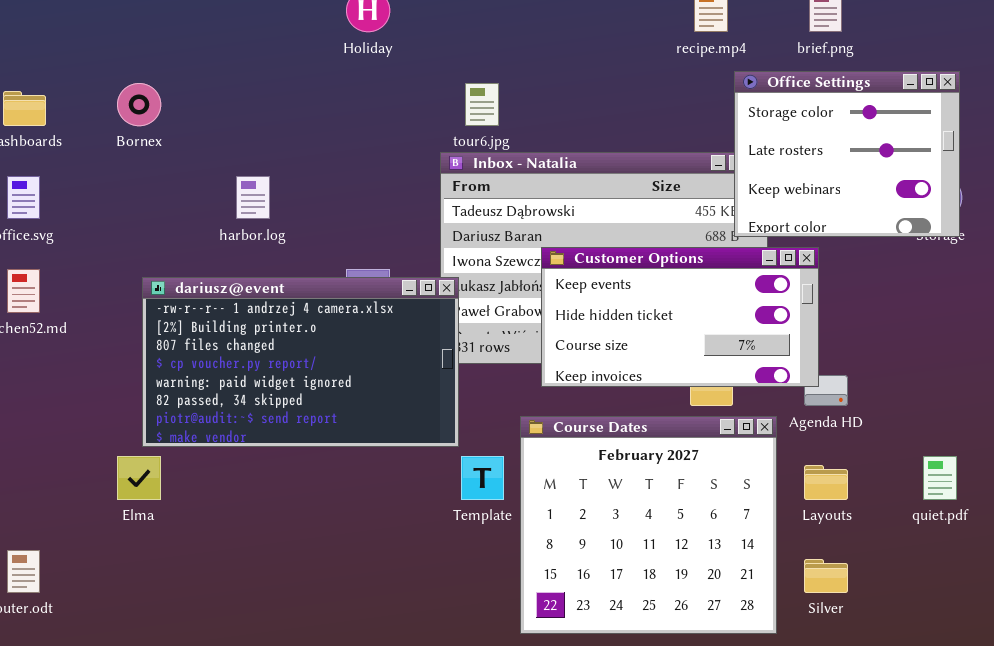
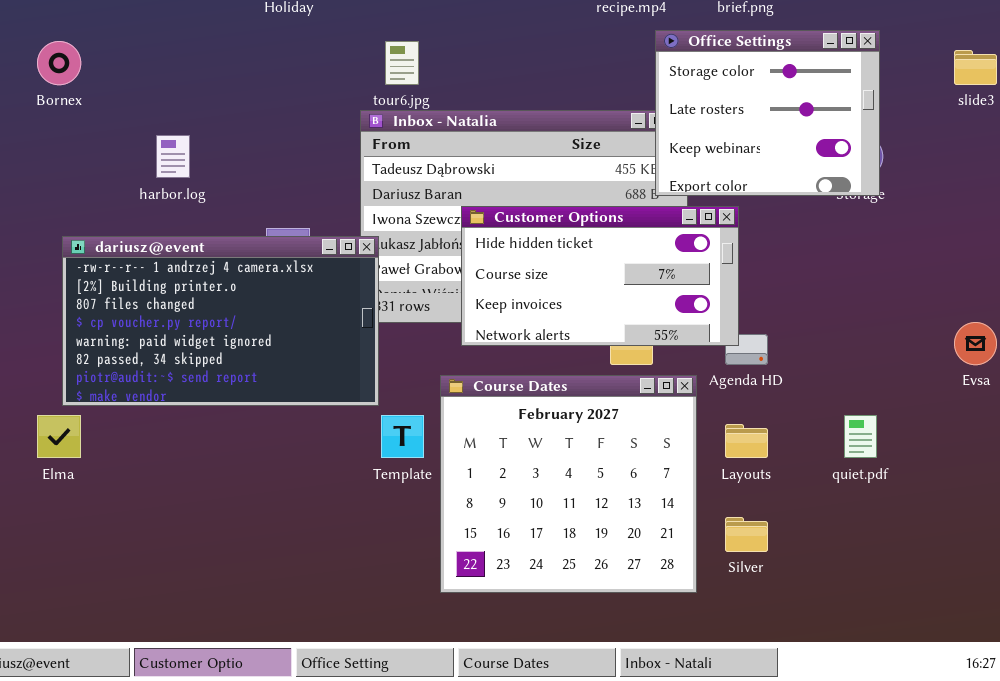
Customer Options: [541,247,819,387] -> [461,206,739,346], scrolled down 1 row

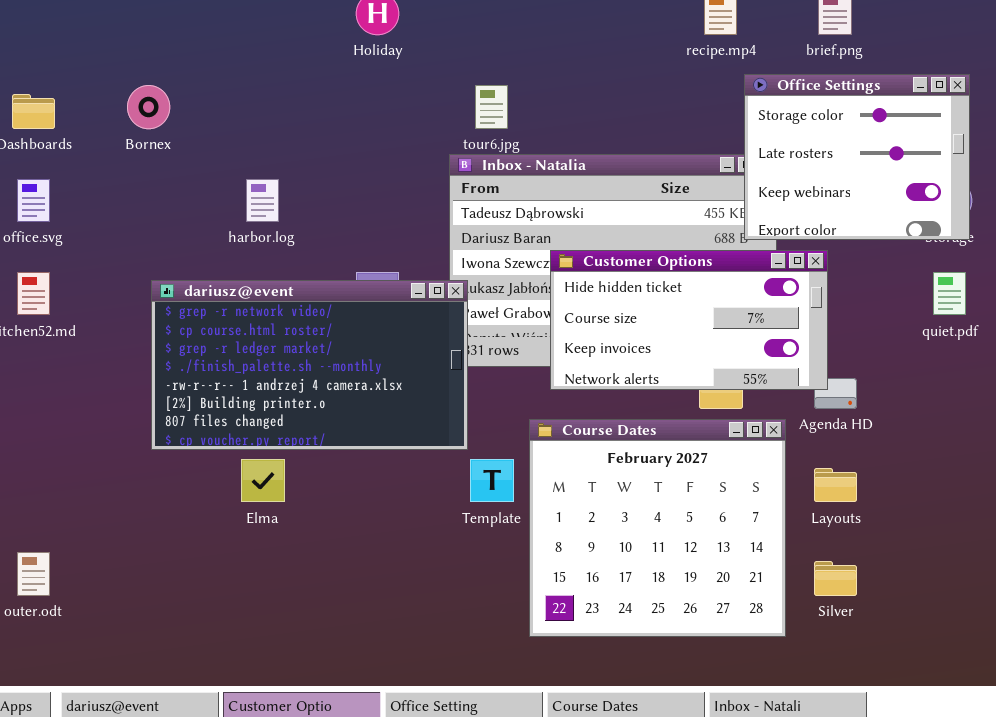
dariusz@event: [62,236,379,406] -> [151,280,468,450], scrolled up 4 rows
Elma: [37,415,81,458] -> [241,459,285,502], moved
quiet.pdf: [844,415,877,458] -> [933,272,966,315], moved

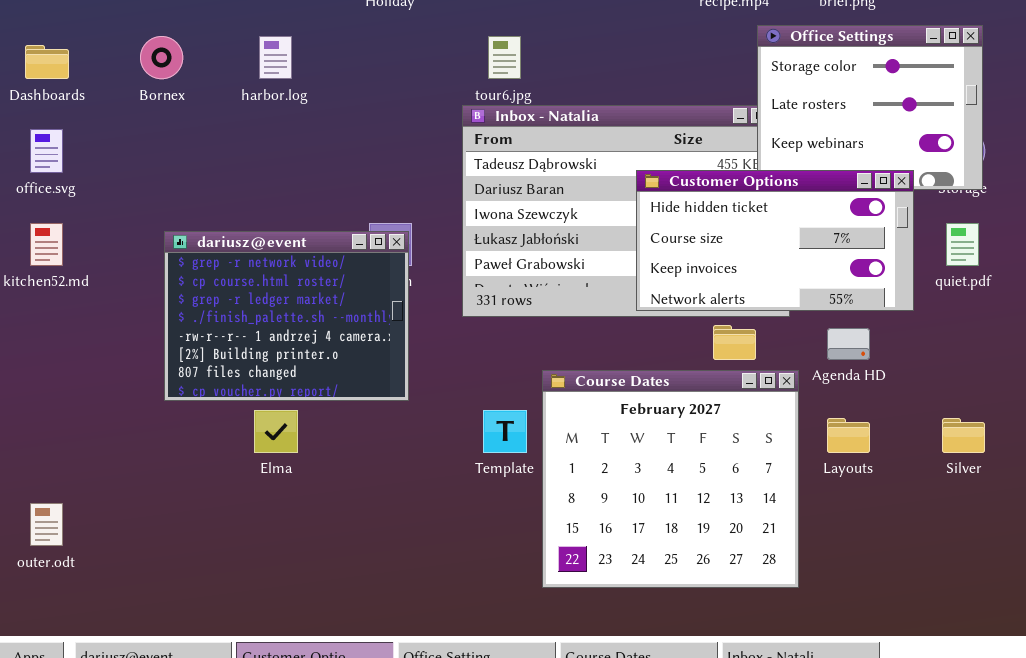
harbor.log: [246,179,279,222] -> [259,36,292,79], moved
Customer Options: [550,250,828,390] -> [636,170,914,311], moved
dariusz@event: [151,280,468,450] -> [164,231,409,401], resized
Silver: [814,561,857,596] -> [942,418,985,453], moved

